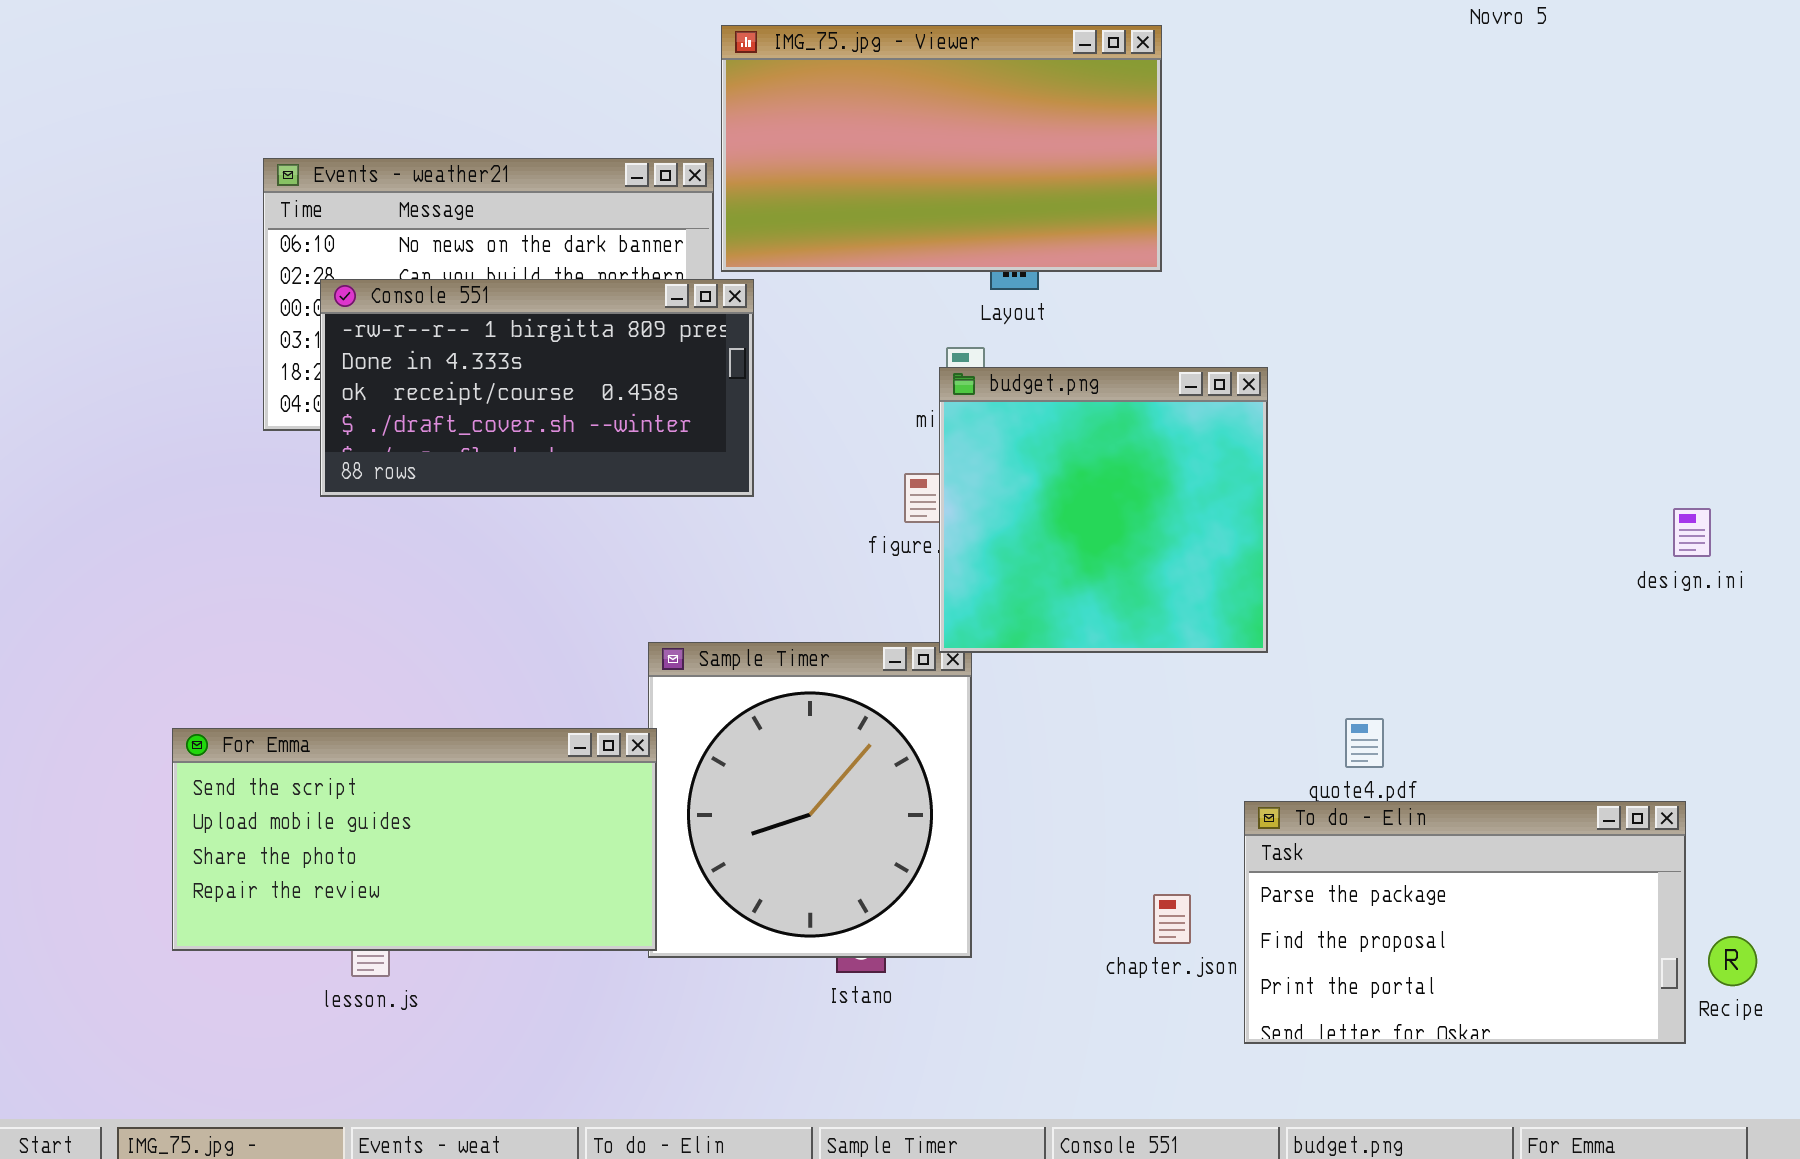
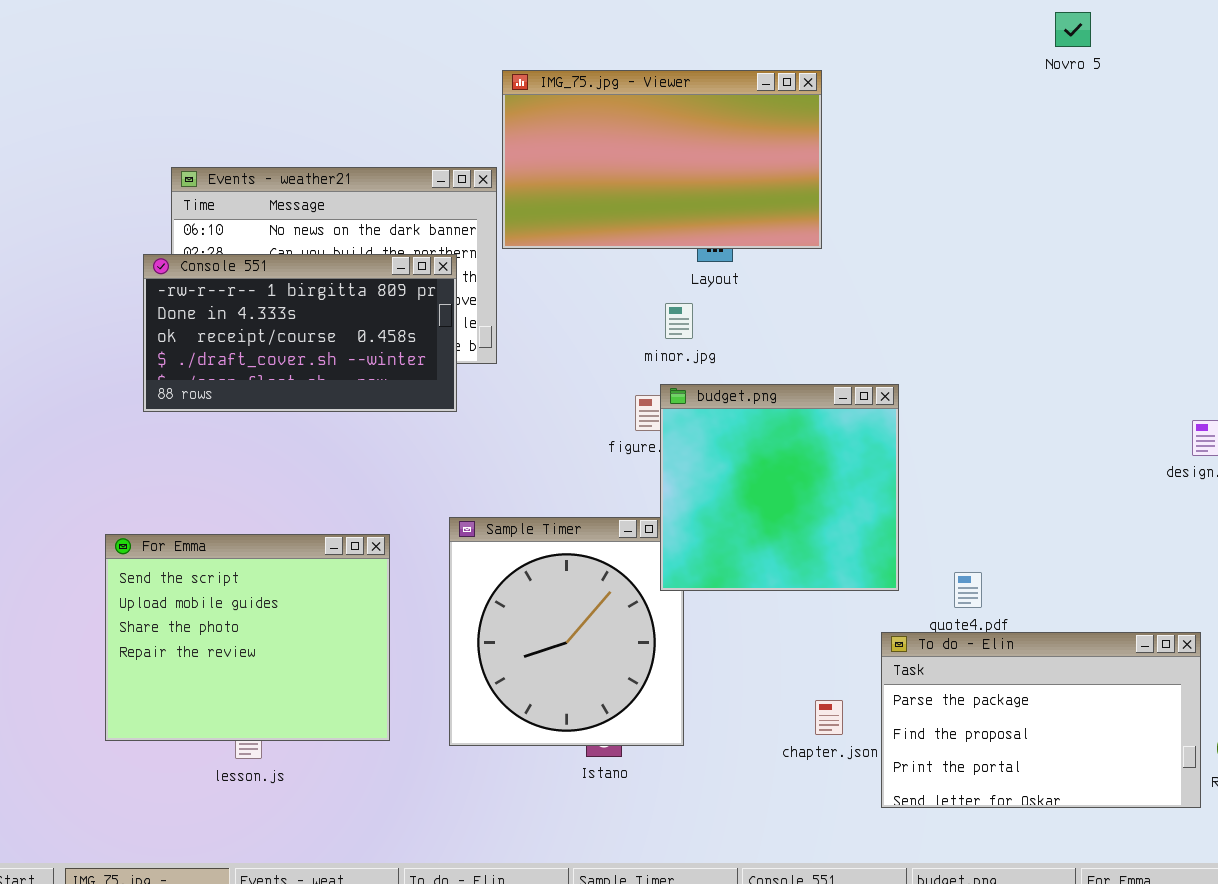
Console 551: [320,279,754,497] -> [143,254,457,412], moved
budget.png: [939,367,1268,653] -> [660,384,899,591], moved
For Emma: [172,728,657,951] -> [105,534,390,741], resized

